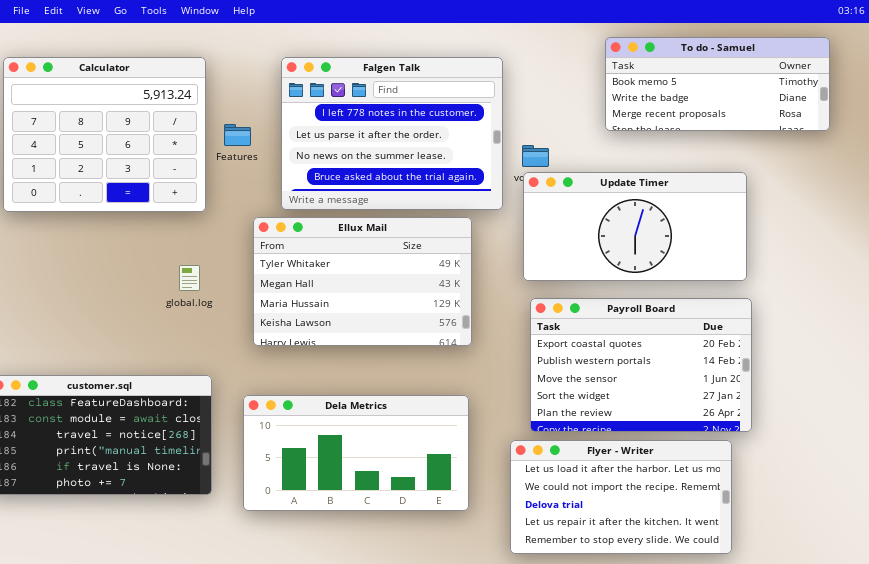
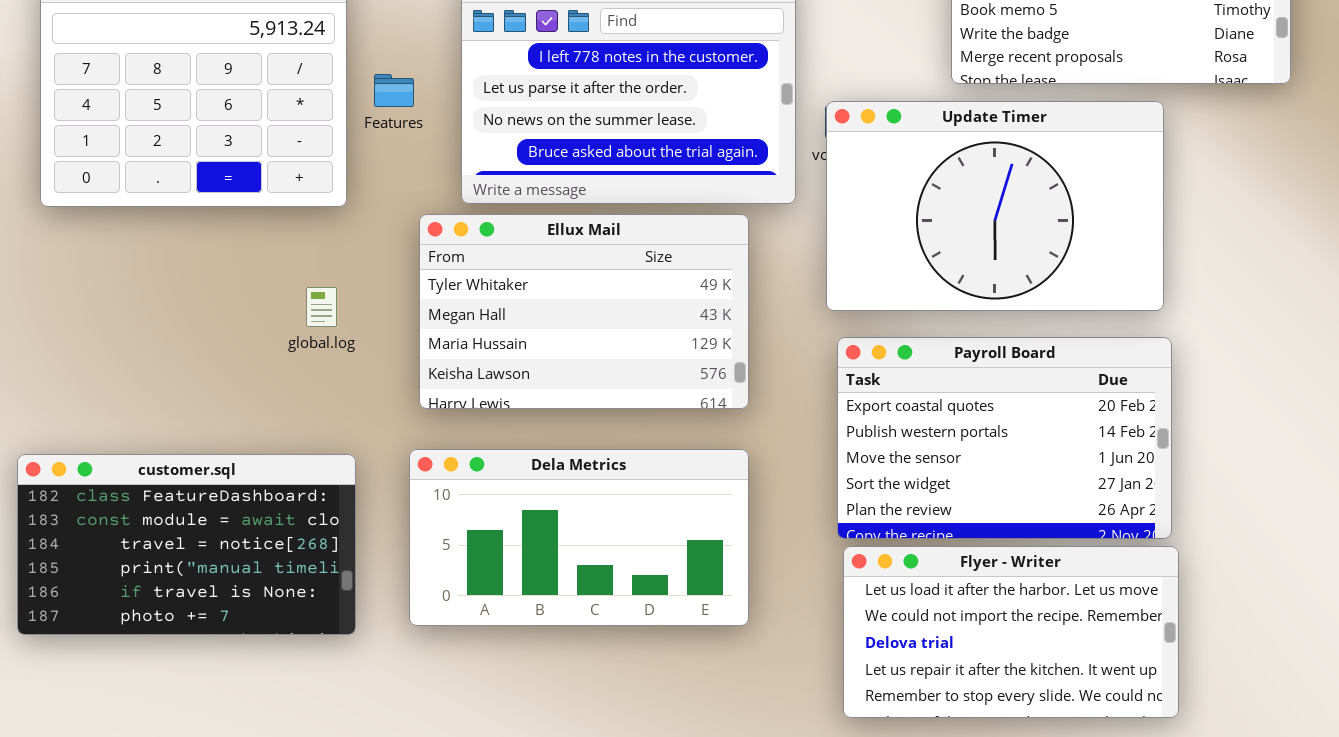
Update Timer: [523,172,747,281] -> [826,101,1164,311], resized
Dela Metrics: [243,395,469,511] -> [409,449,749,626], moved
Flyer - Writer: [510,440,732,554] -> [843,546,1179,718], moved

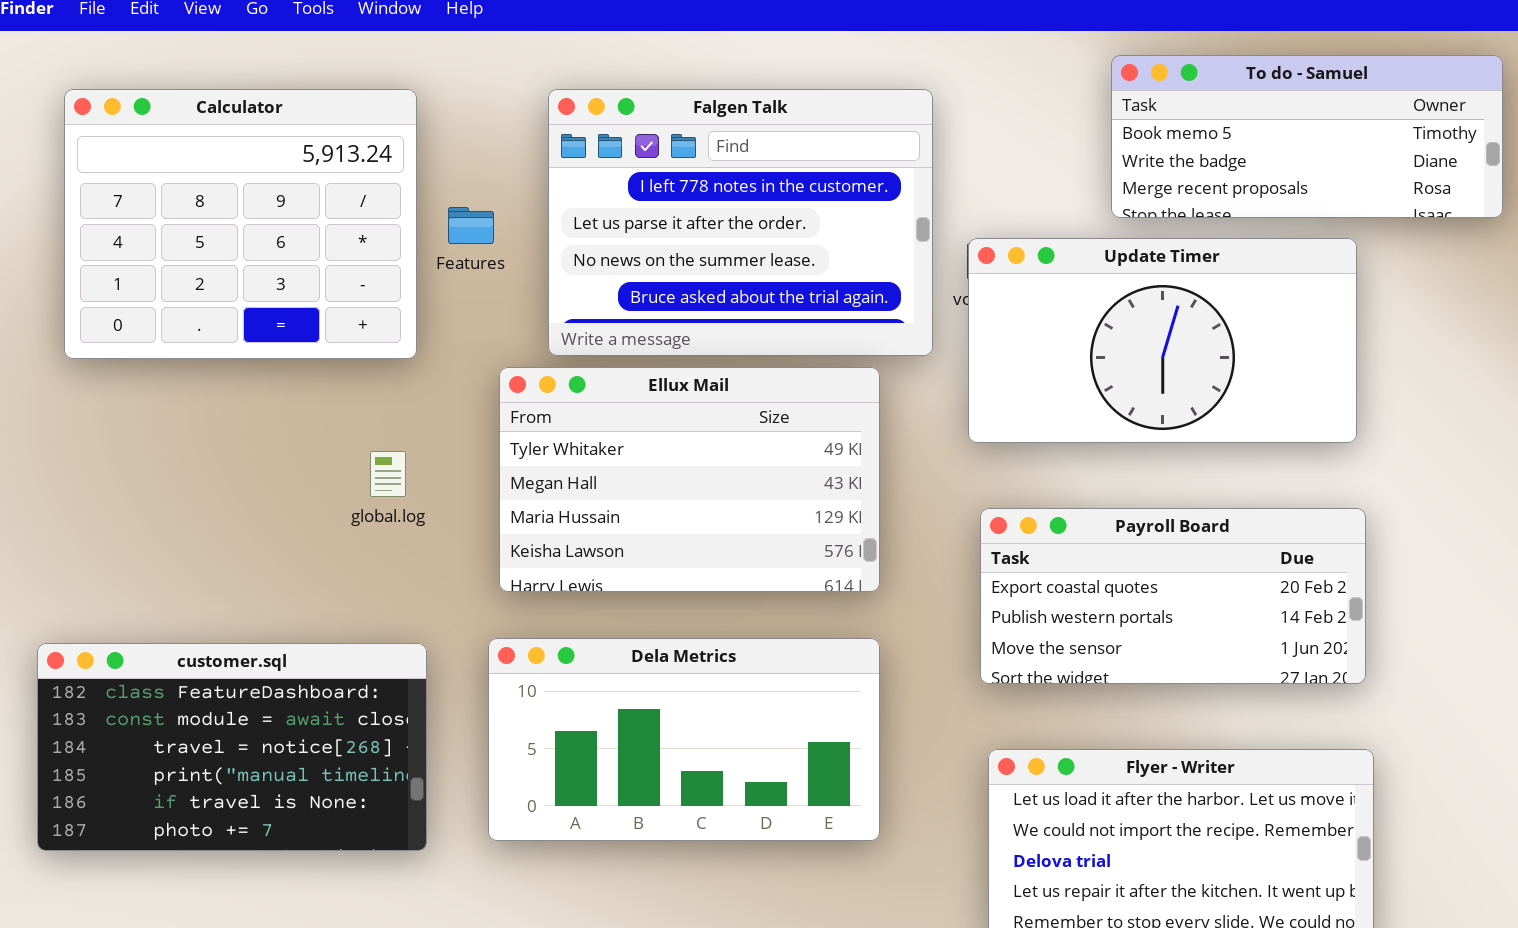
Update Timer: [826,101,1164,311] -> [968,238,1357,443], resized
Payroll Board: [837,337,1172,539] -> [980,508,1366,684], resized

